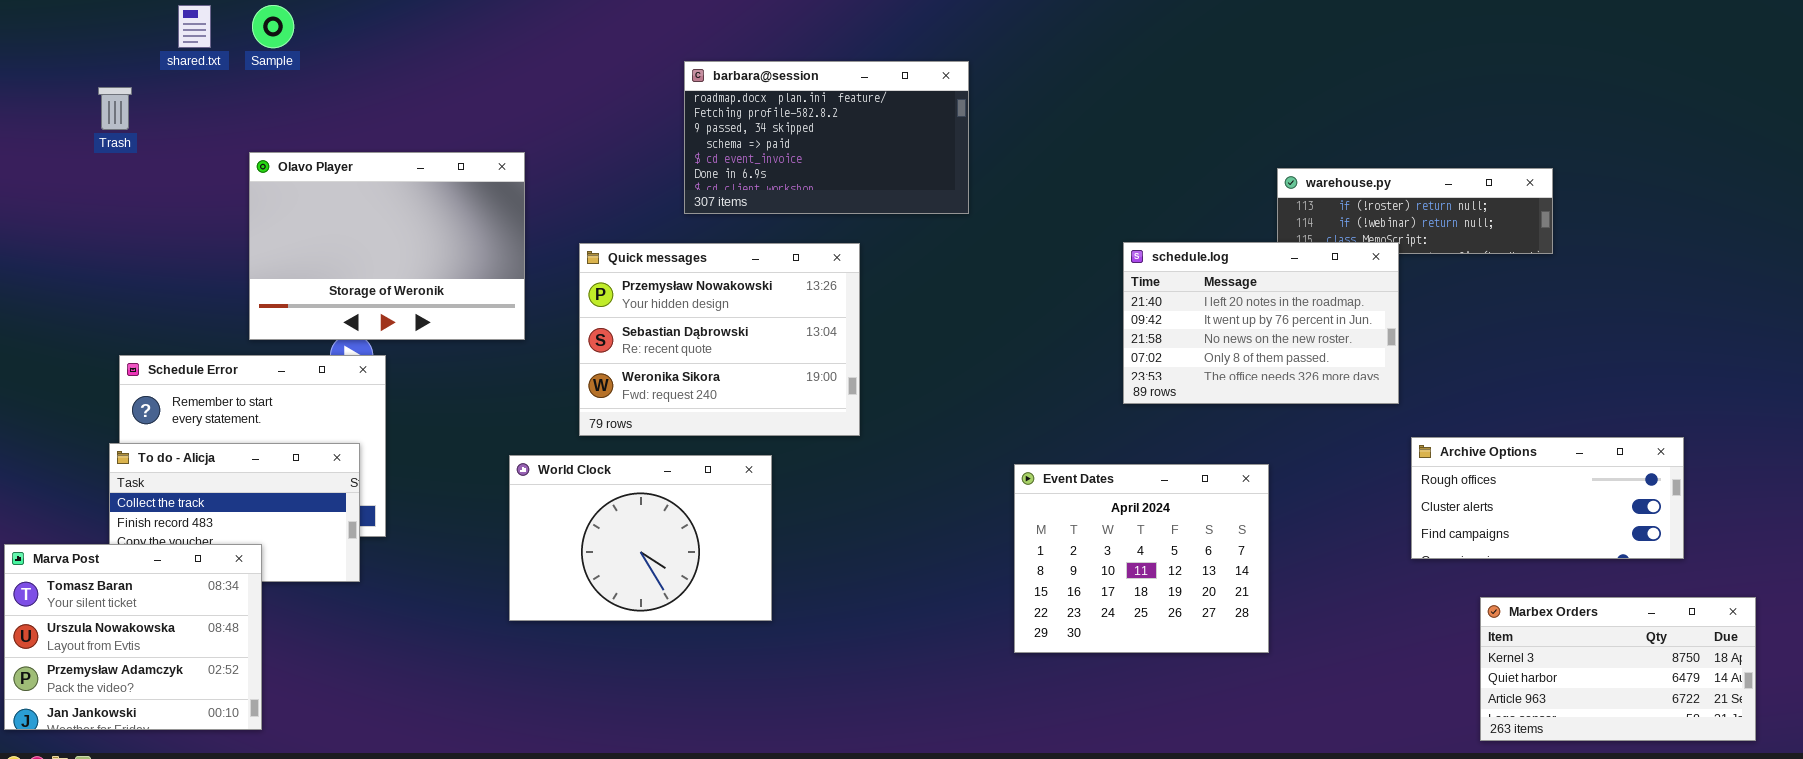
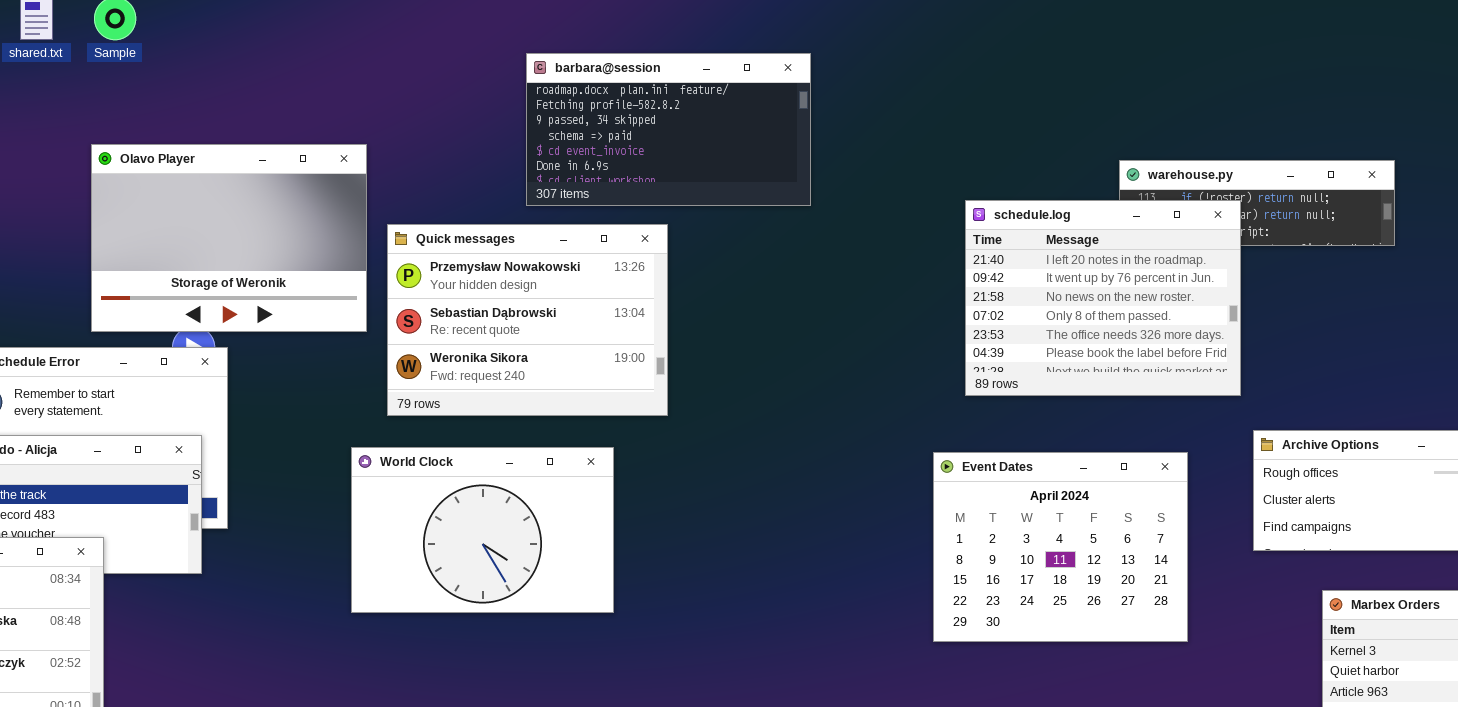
schedule.log: [1123,242,1399,404] -> [965,200,1241,396], resized
Quick messages: [579,243,860,436] -> [387,224,668,416], moved
Event Dates: [1014,464,1269,653] -> [933,452,1188,642], moved

